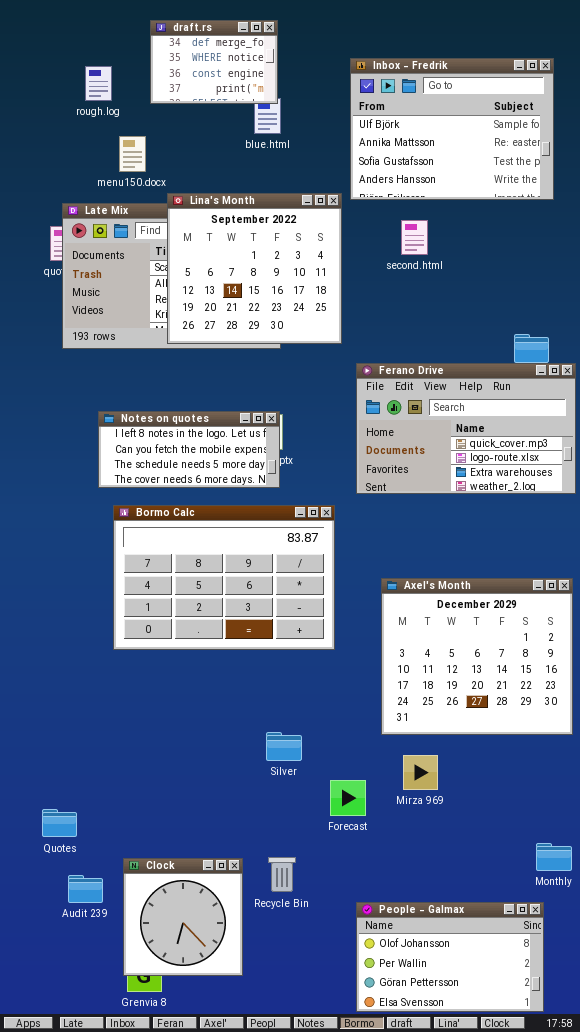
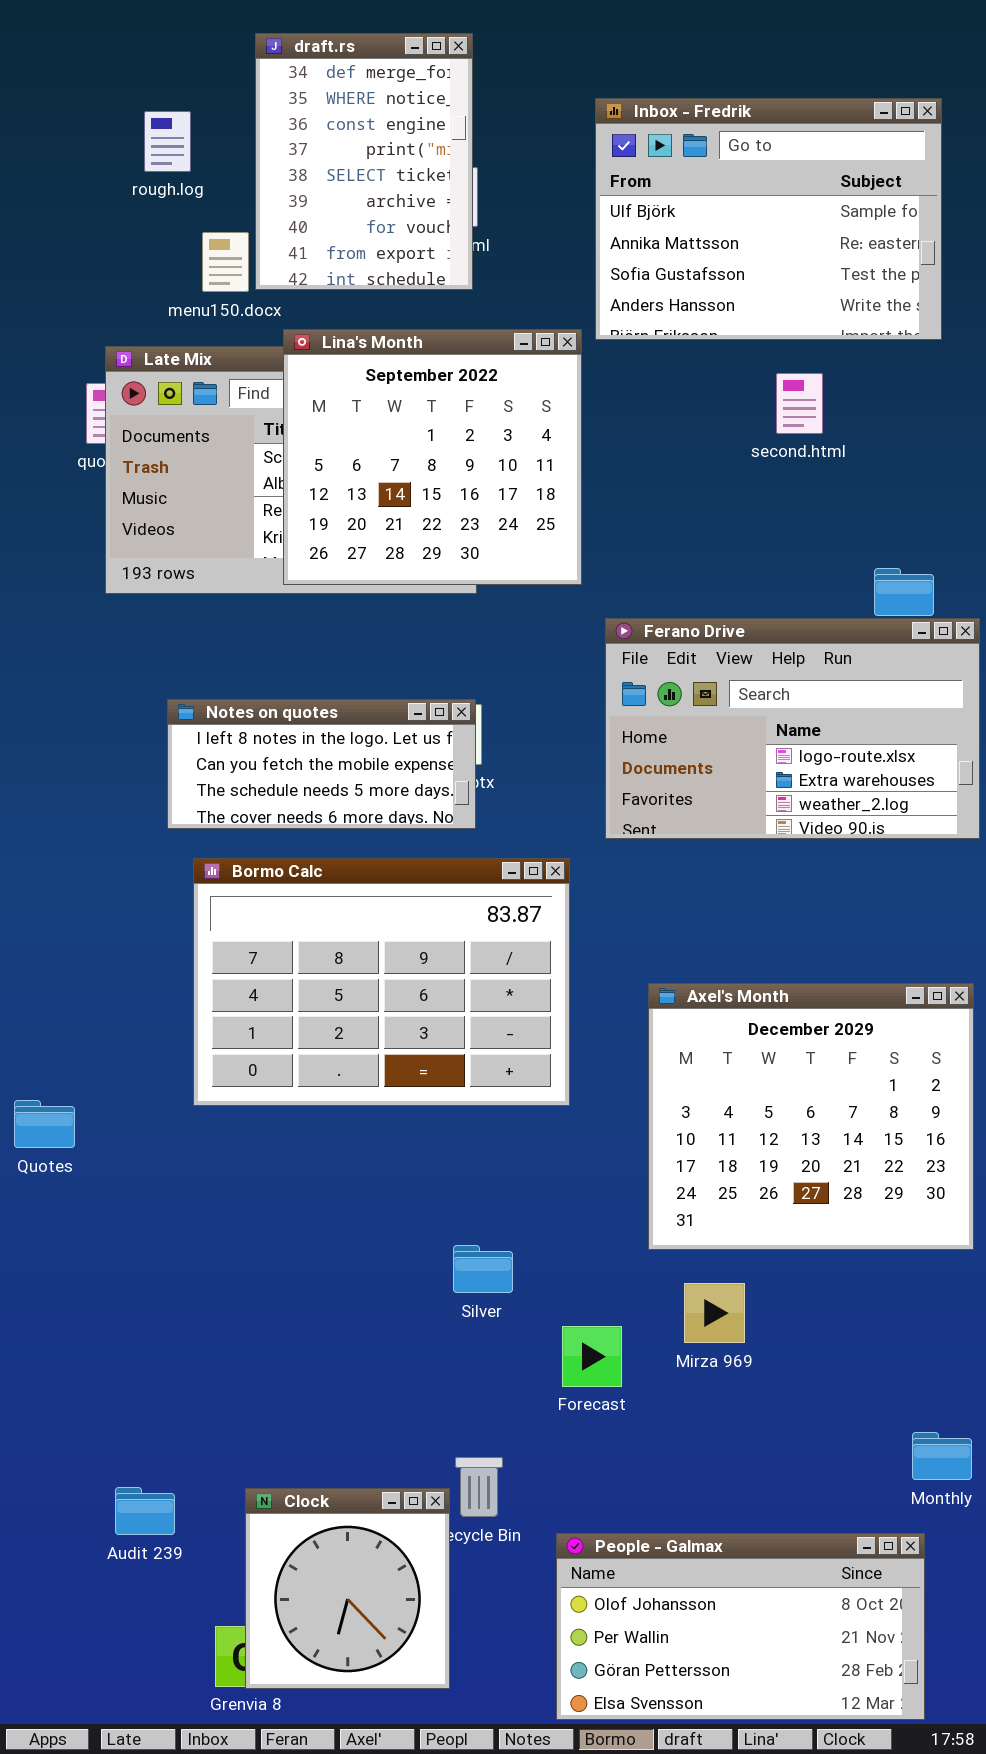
draft.rs: [150,20,278,104] -> [255,33,473,290], resized
second.html: [401,220,428,255] -> [776,373,823,434], moved
Ferano Drive: [356,363,576,494] -> [605,618,980,839], scrolled down 1 row
Quotes: [42,809,77,837] -> [14,1100,75,1148], moved
Clock: [123,858,243,976] -> [245,1488,450,1689], moved
People - Galmax: [356,902,544,1012] -> [556,1533,925,1720], resized

